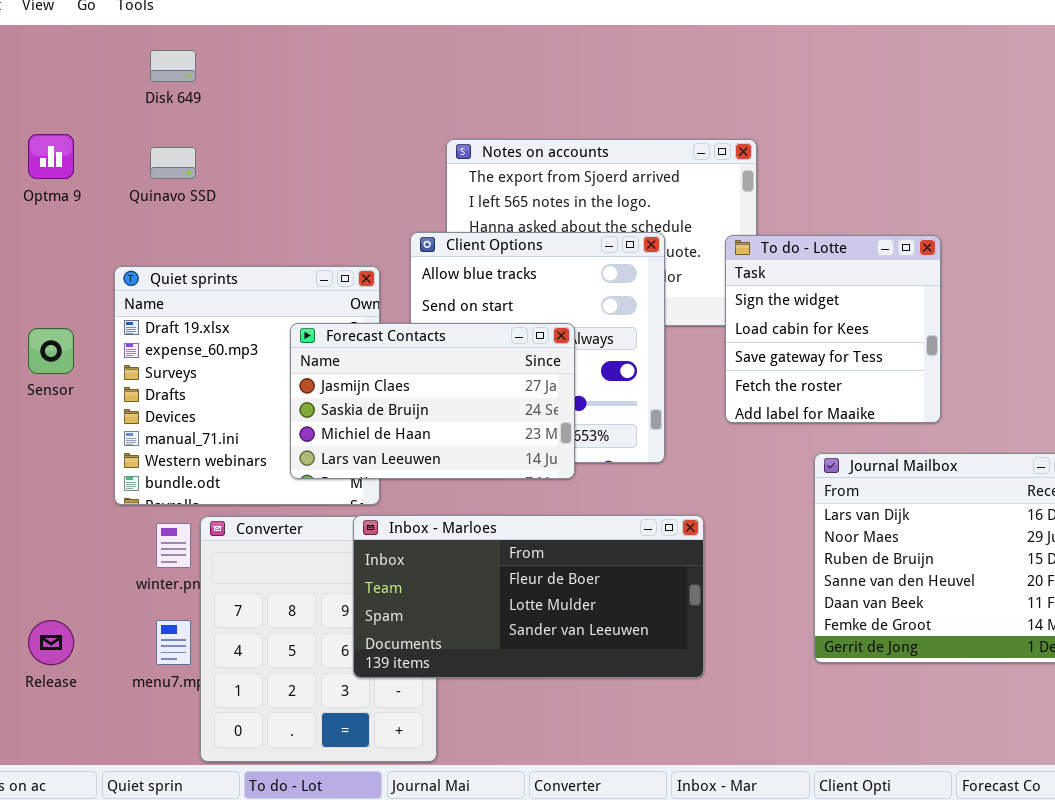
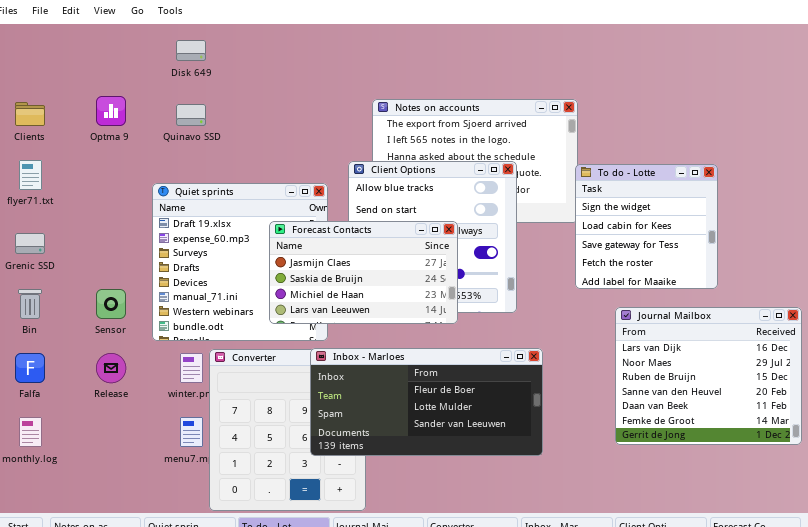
To do - Lotte: [725,235,941,423] -> [575,164,718,289], moved
Sensor: [28,328,74,374] -> [96,289,126,319], moved
Release: [28,620,74,665] -> [96,353,126,383], moved

